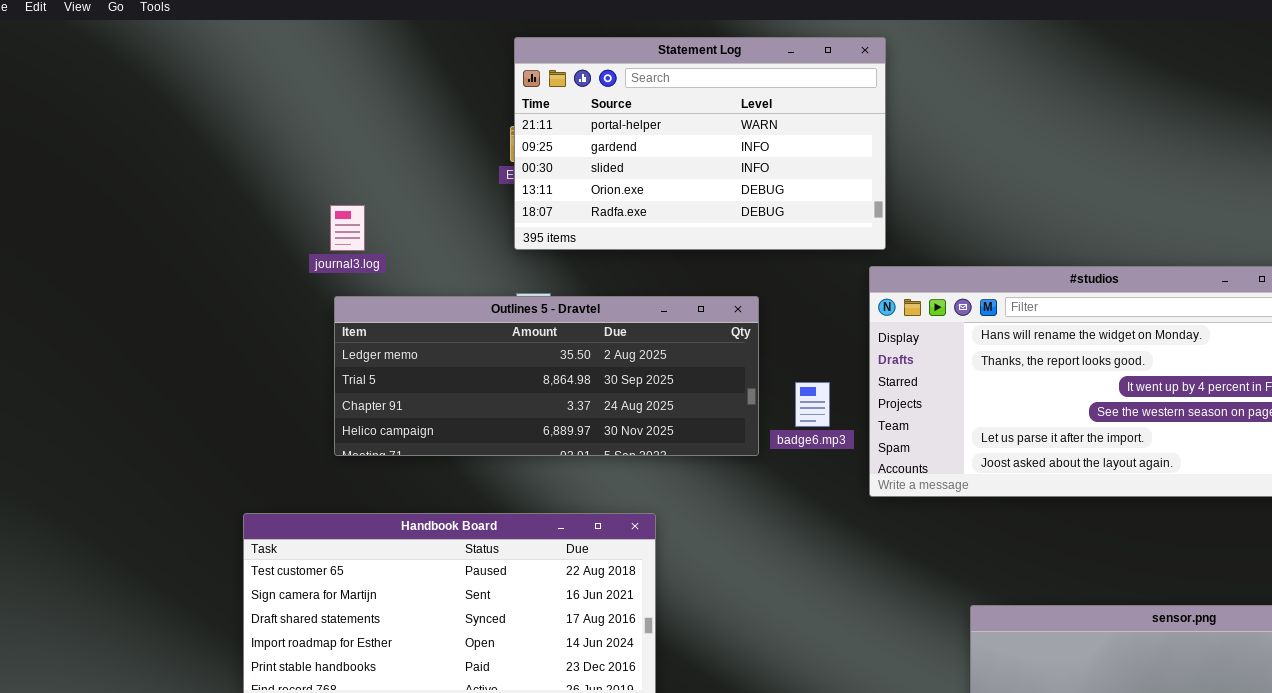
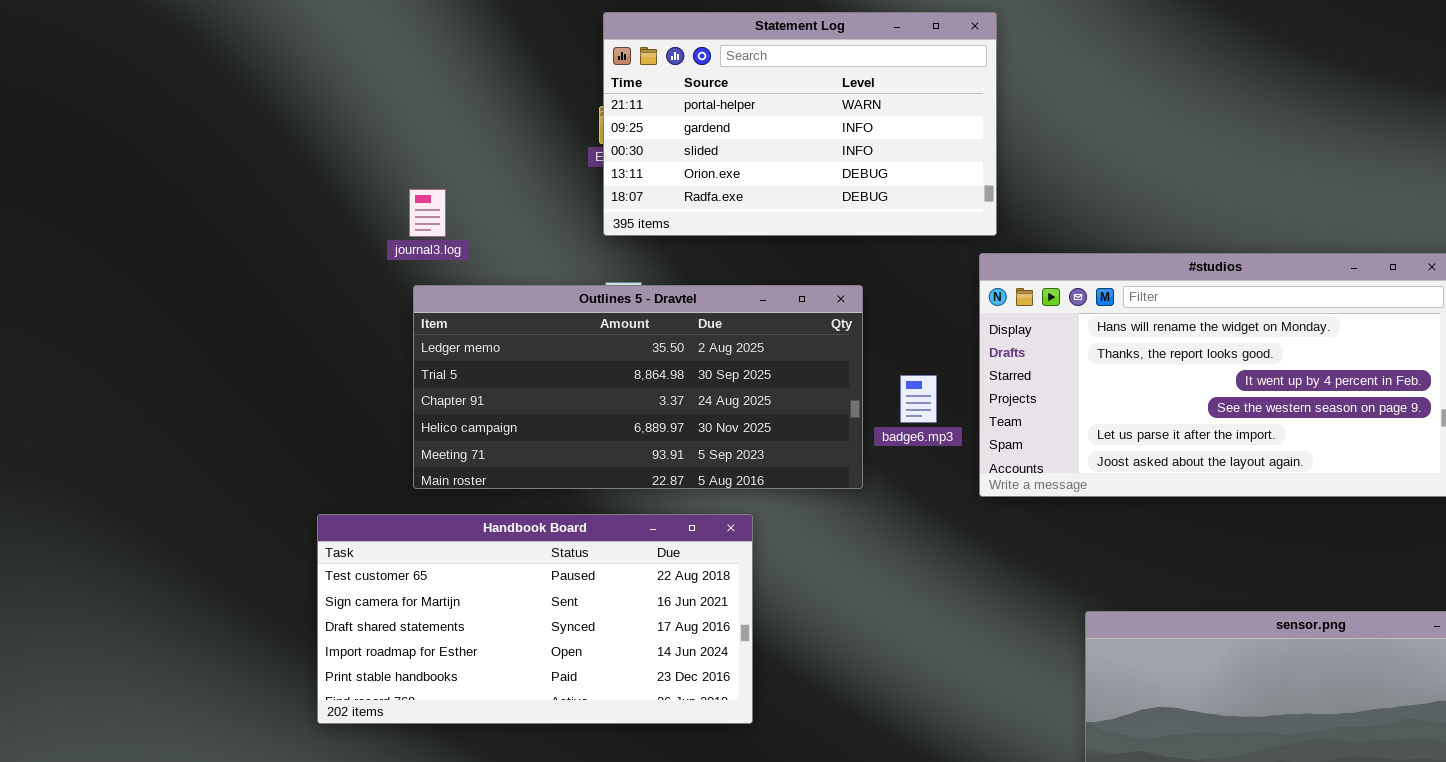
Outlines 5 - Dravtel: [334,296,759,456] -> [413,285,863,489], resized

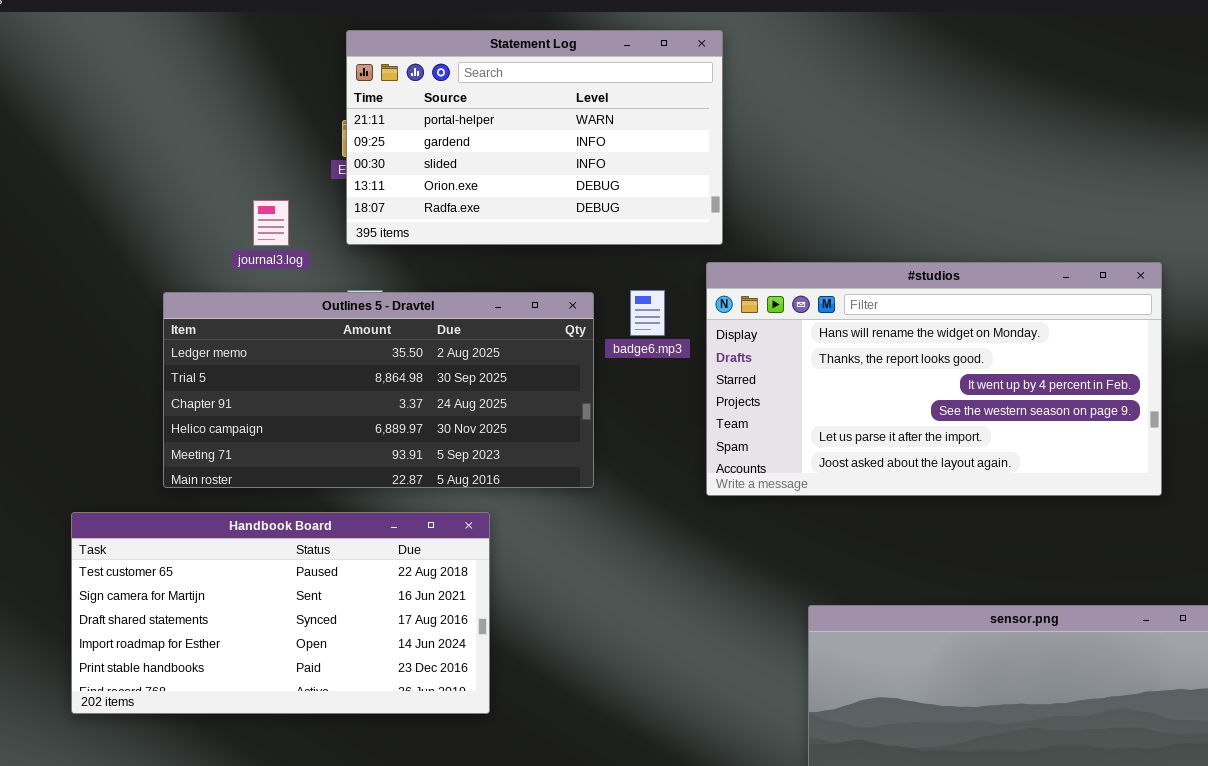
journal3.log: [409,189,446,237] -> [253,200,289,246], moved
badge6.mp3: [900,375,937,423] -> [630,290,665,336], moved

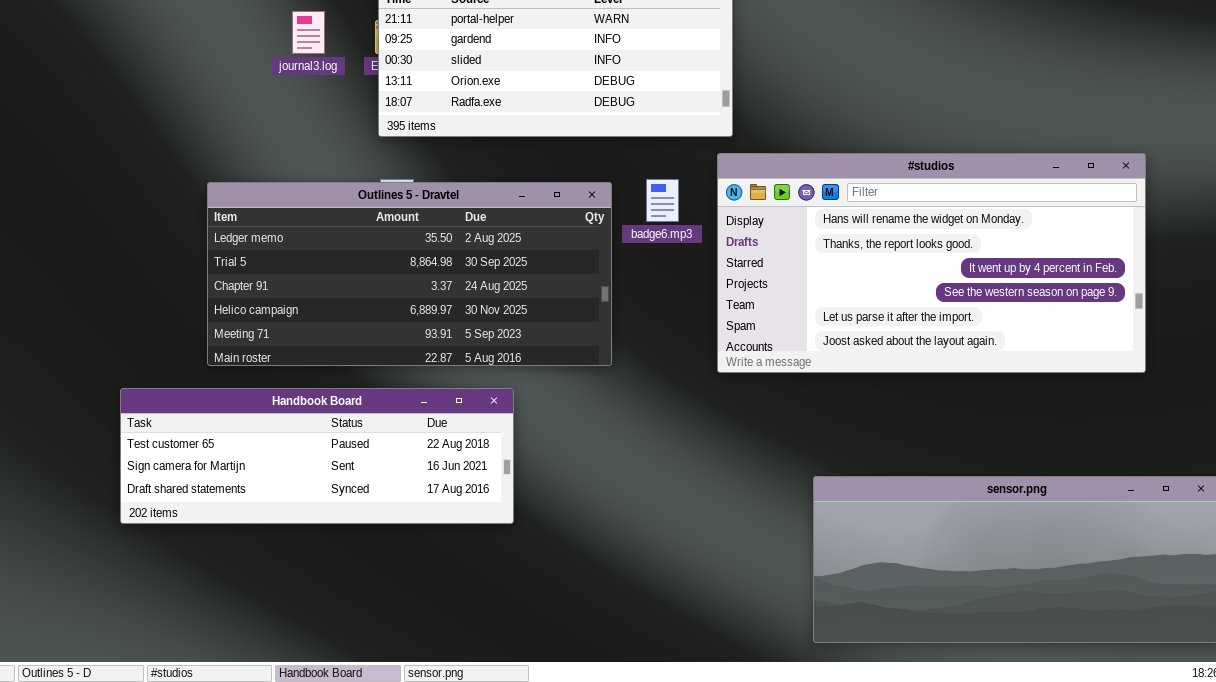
journal3.log: [253,200,289,246] -> [292,11,325,54], moved
Handbook Board: [71,512,490,714] -> [120,388,514,524], resized

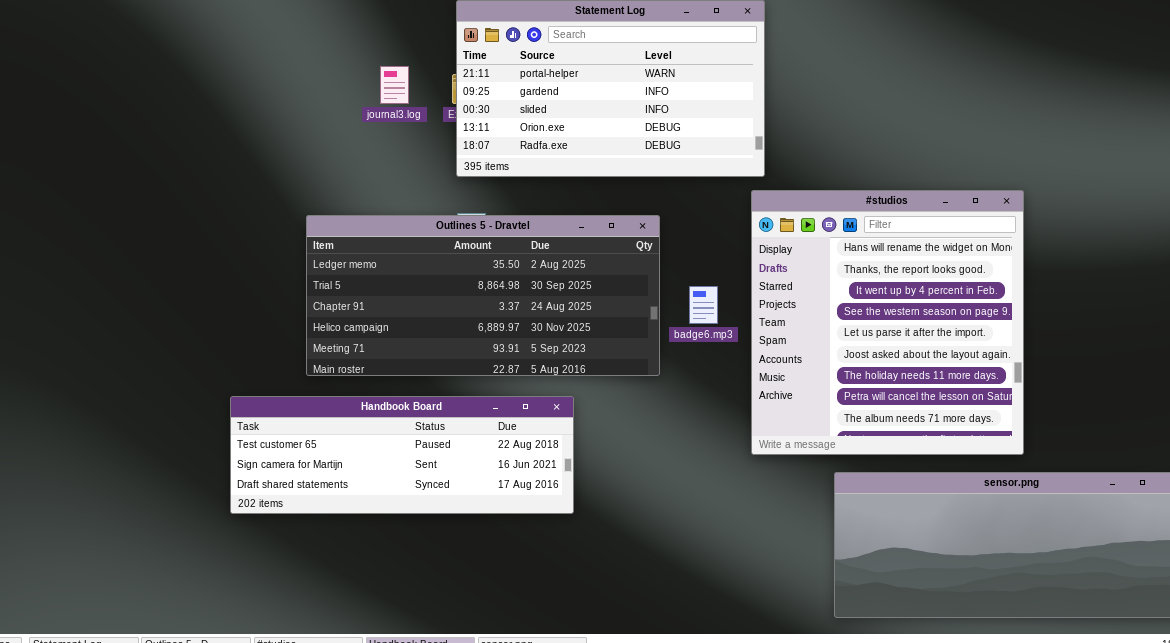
#studios: [717,153,1146,373] -> [751,190,1024,455], resized
badge6.mp3: [646,179,679,222] -> [689,286,718,324], moved

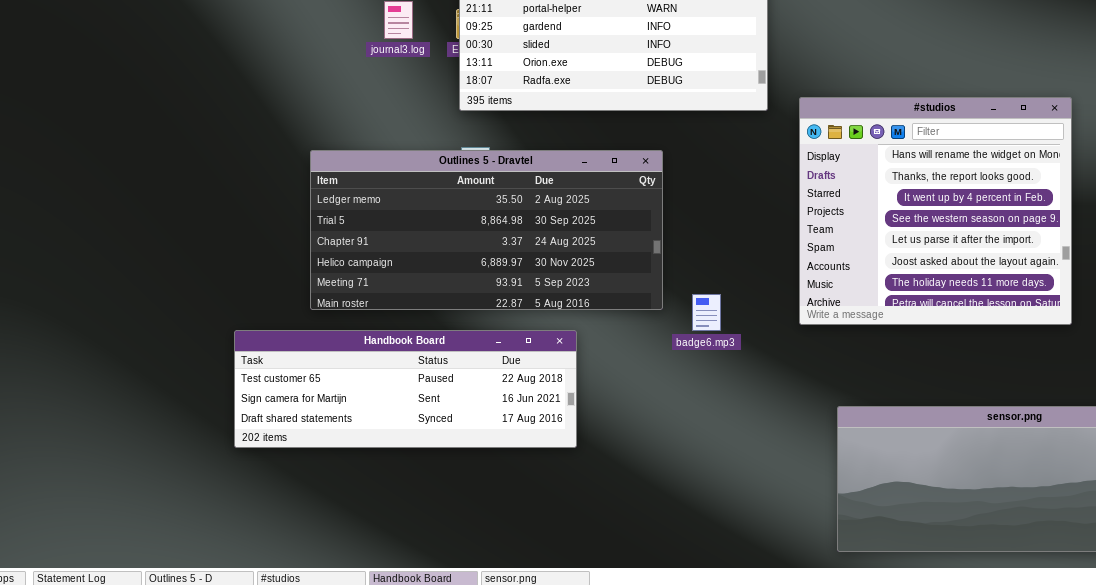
#studios: [751,190,1024,455] -> [799,97,1072,325], moved, resized
badge6.mp3: [689,286,718,324] -> [692,294,721,331], moved

